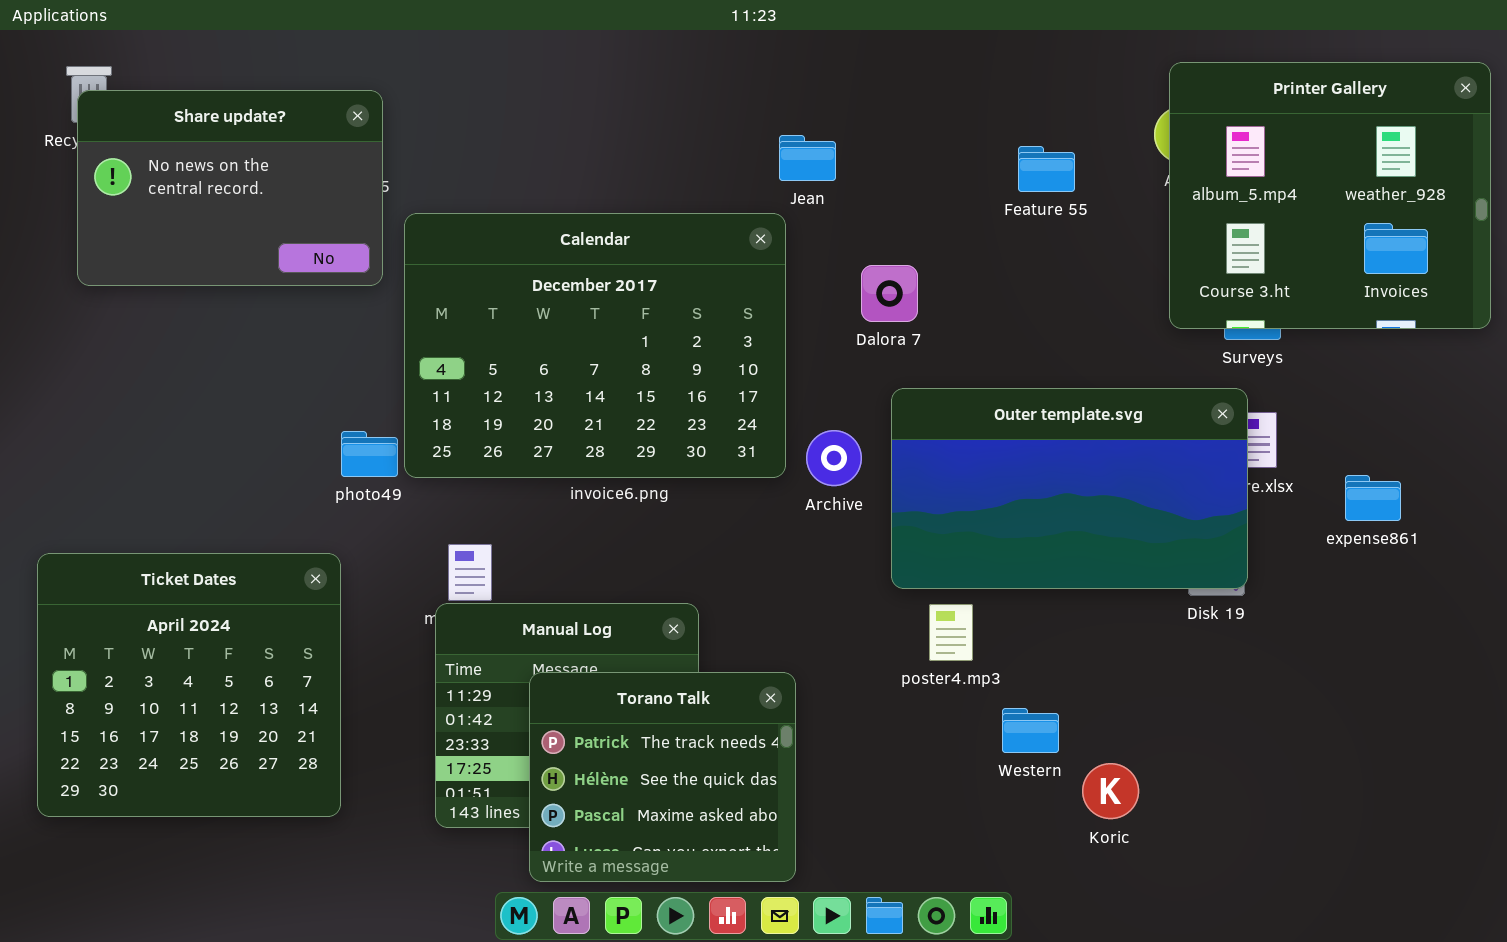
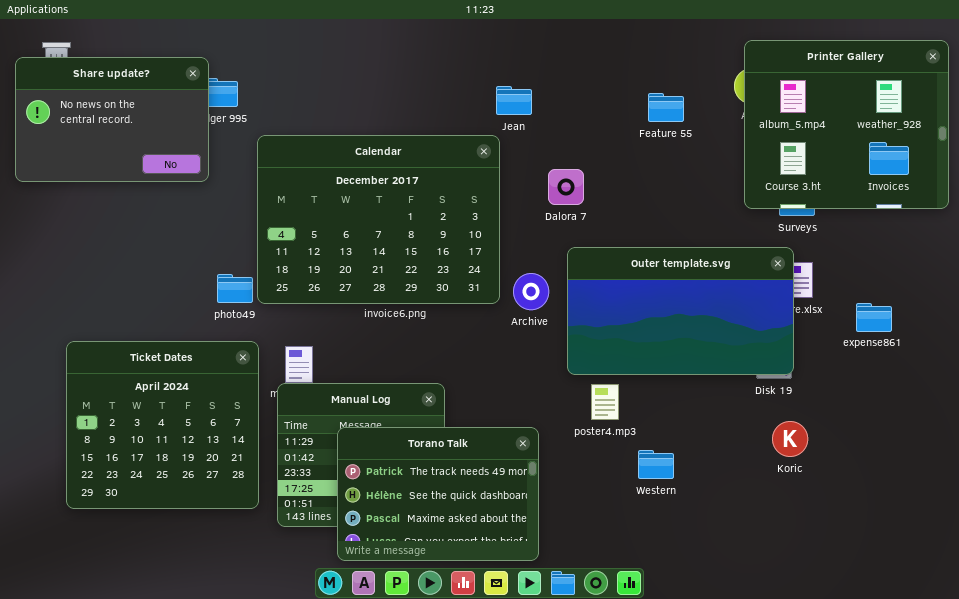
Share update?: [77,90,383,286] -> [15,57,209,182], moved
Ticket Dates: [37,553,341,817] -> [66,341,259,509], moved
Torano Talk: [529,672,796,882] -> [337,427,539,561], resized
Koric: [1082,763,1139,819] -> [772,421,808,457], moved

